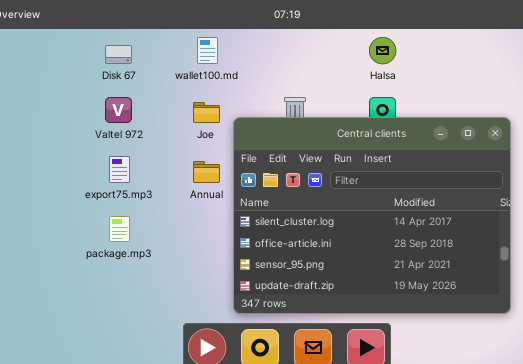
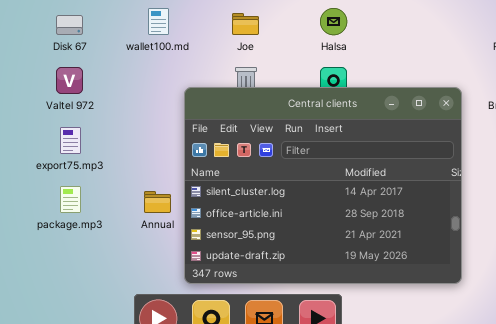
Joe: [193,102,220,123] -> [232,13,259,35], moved
Annual: [193,161,220,183] -> [144,191,171,213], moved

